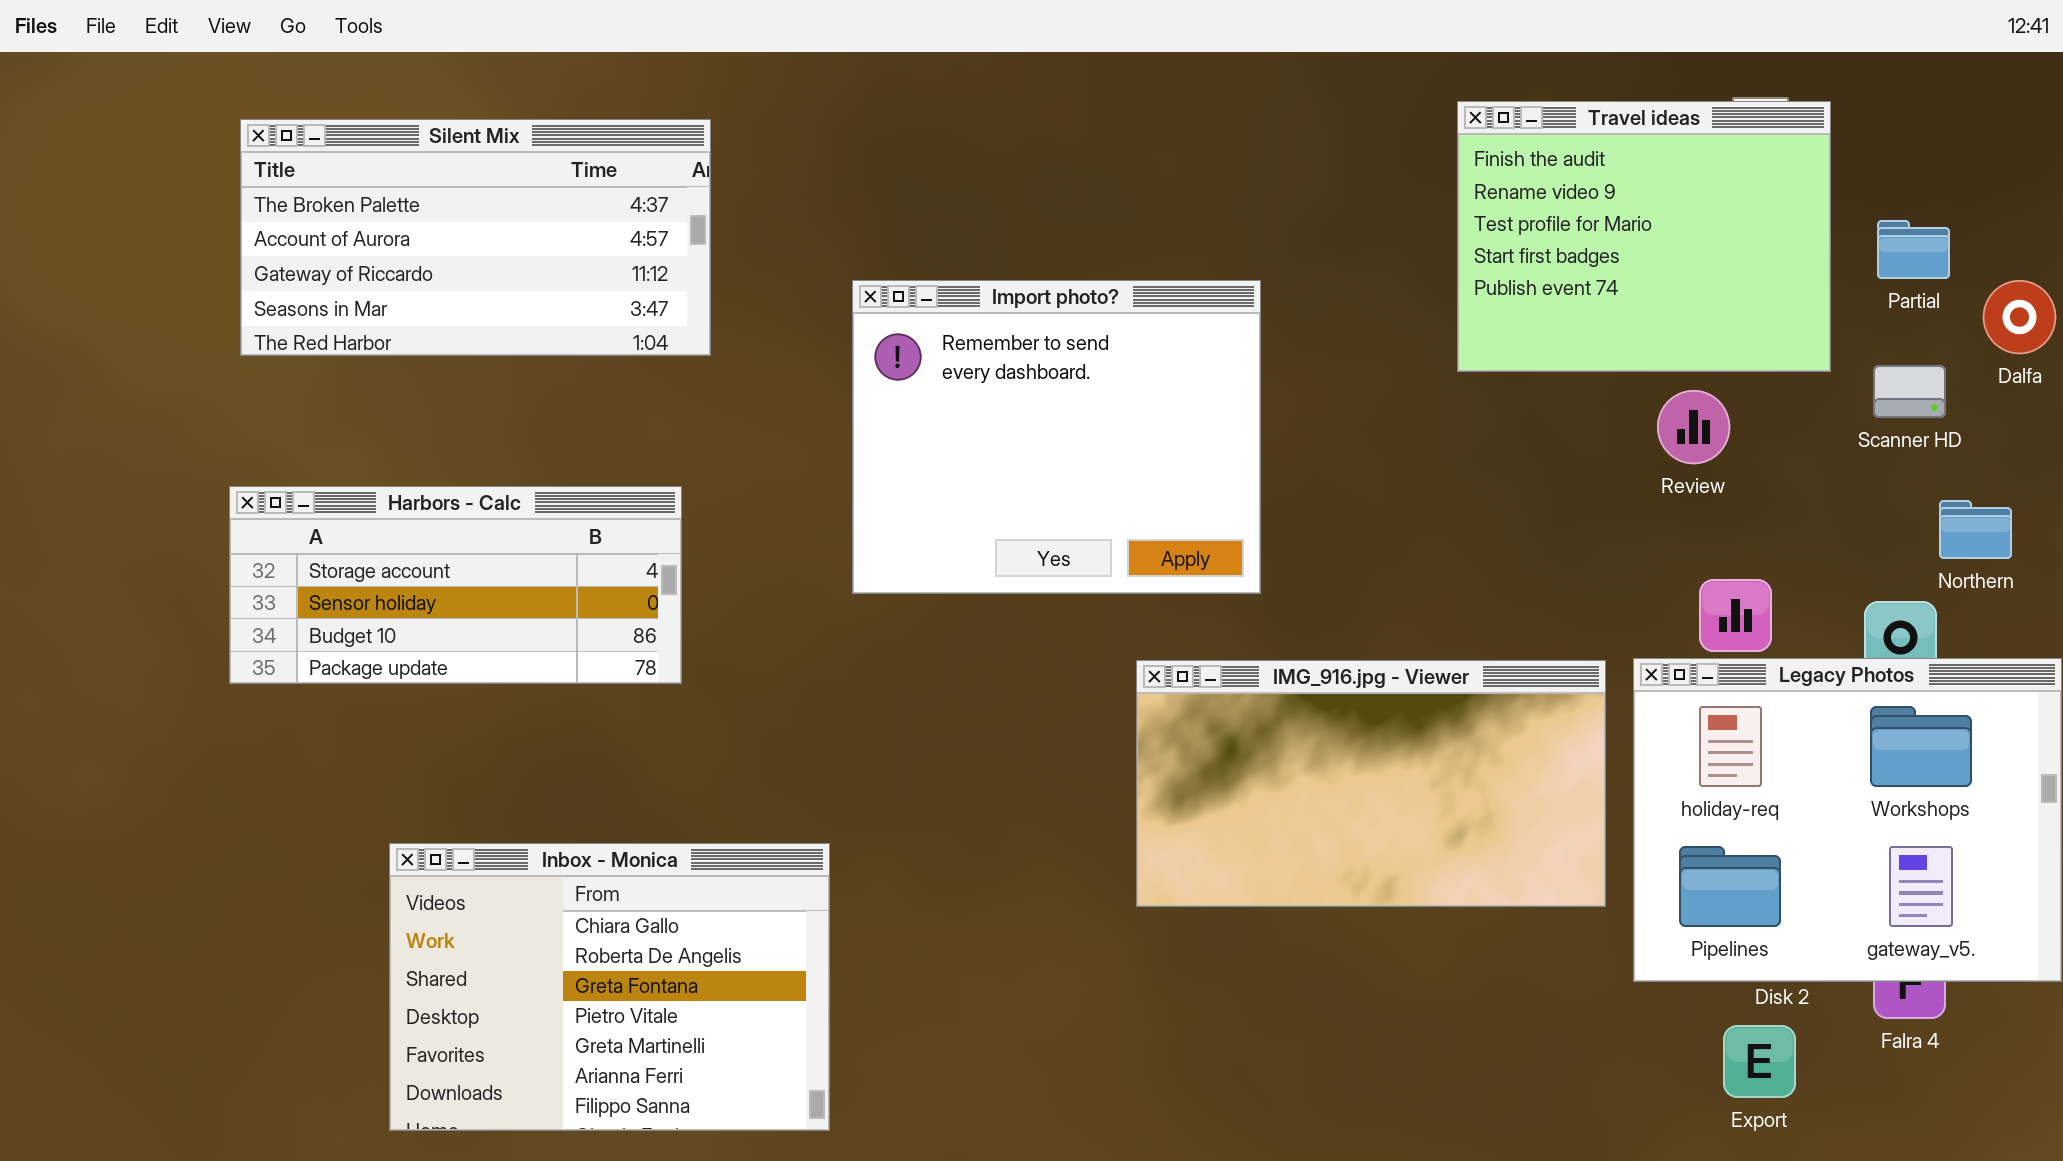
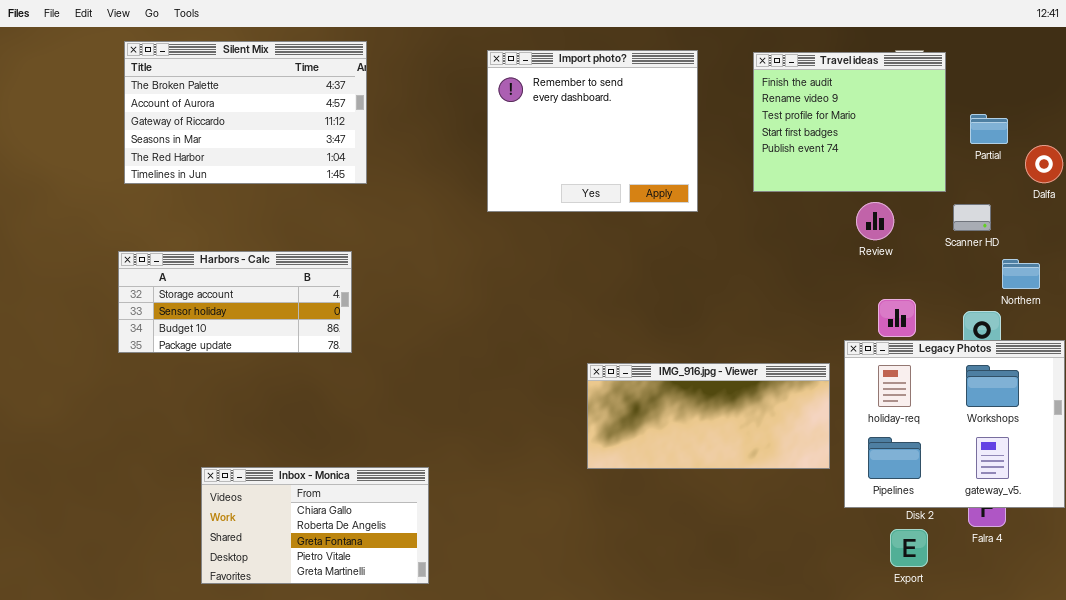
Silent Mix: [240,119,711,356] -> [124,41,367,184], resized
Import photo?: [852,280,1261,594] -> [487,50,698,212], moved
Scanner HD: [1873,365,1946,418] -> [953,204,991,231], moved
IMG_916.jpg - Viewer: [1136,660,1606,907] -> [587,363,830,469], resized
Inbox - Monica: [389,843,830,1131] -> [201,467,429,584], resized

